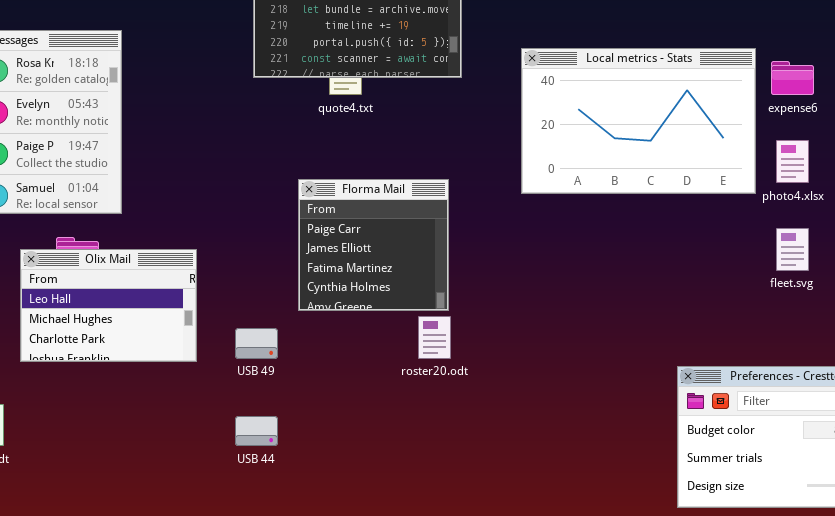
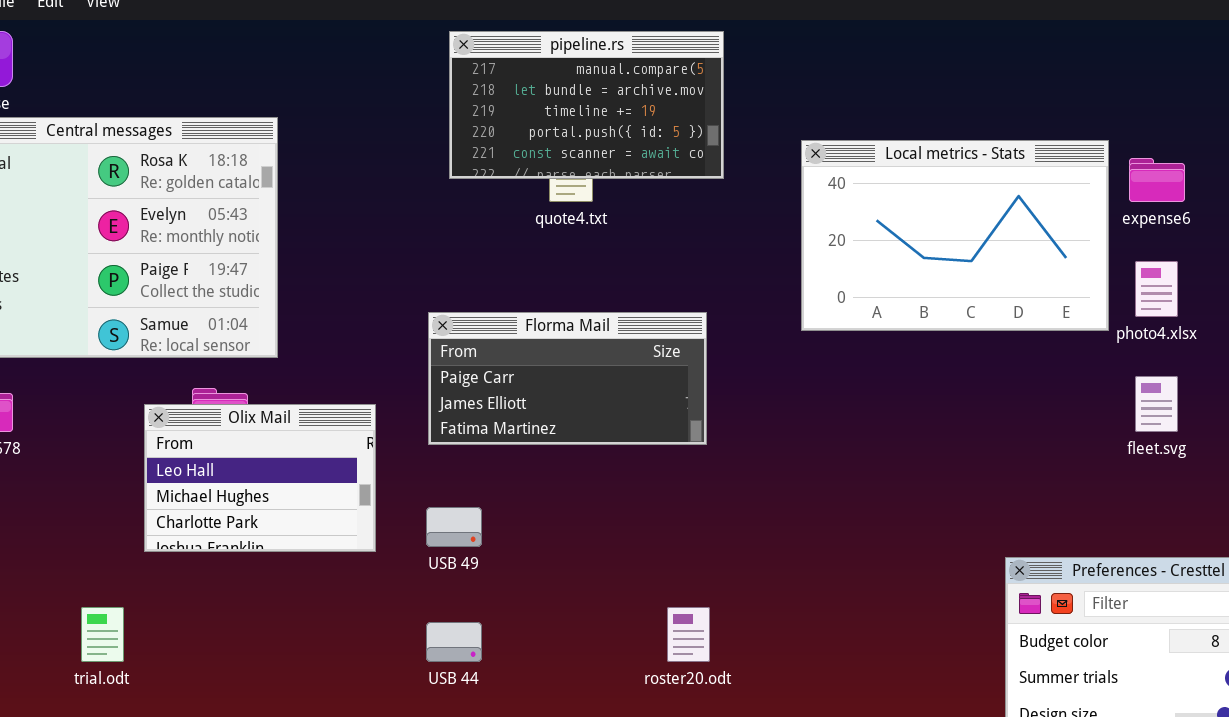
Florma Mail: [298,179,449,311] -> [428,312,707,445], resized
roster20.odt: [418,316,451,359] -> [667,607,710,662], moved

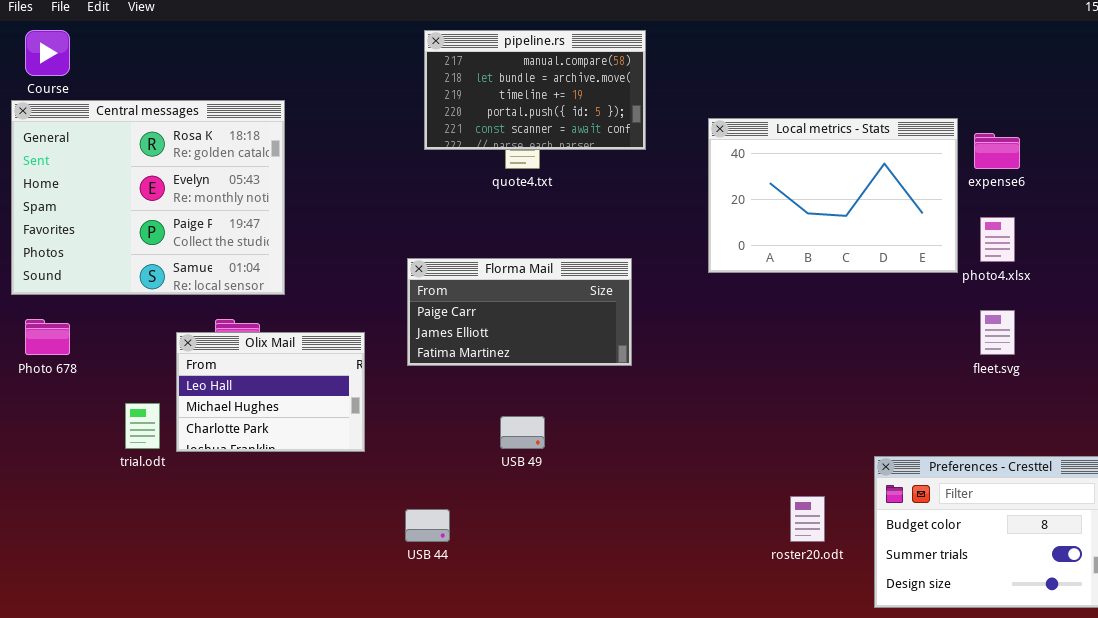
USB 49: [426,507,482,547] -> [500,416,545,449], moved
trial.odt: [81,607,124,662] -> [125,403,160,449], moved
roster20.odt: [667,607,710,662] -> [790,496,825,542], moved

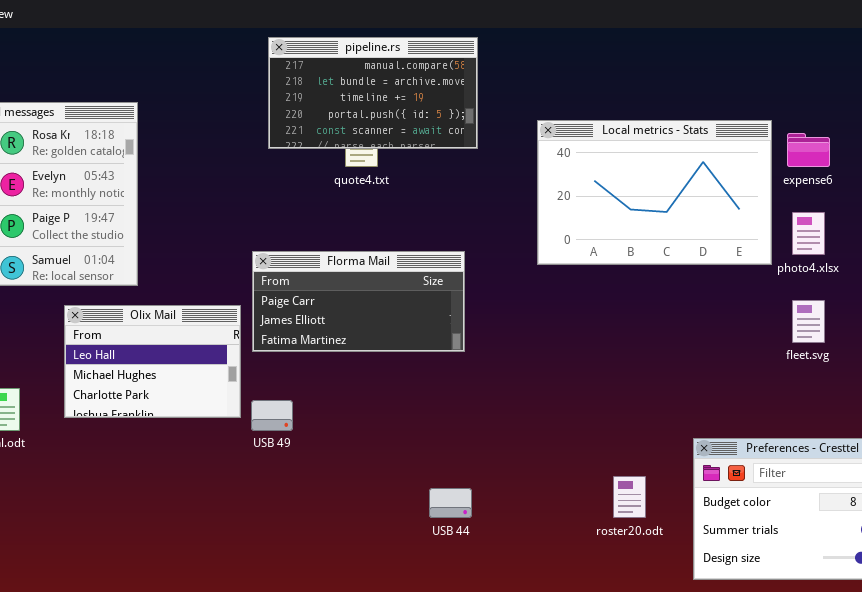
Olix Mail: [176,332,365,452] -> [64,305,241,418], moved
USB 49: [500,416,545,449] -> [251,400,293,431], moved
USB 44: [405,509,450,542] -> [429,488,472,518], moved

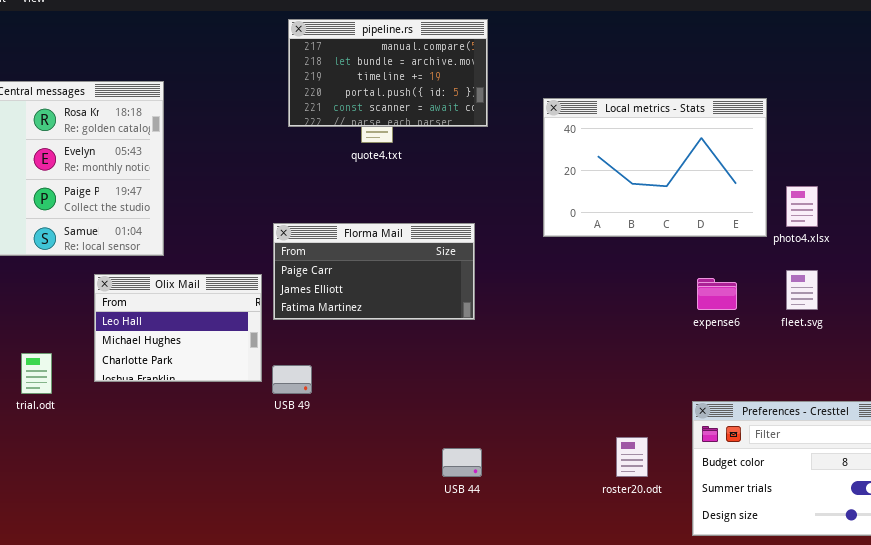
expense6: [787,133,830,167] -> [697,278,737,310], moved

